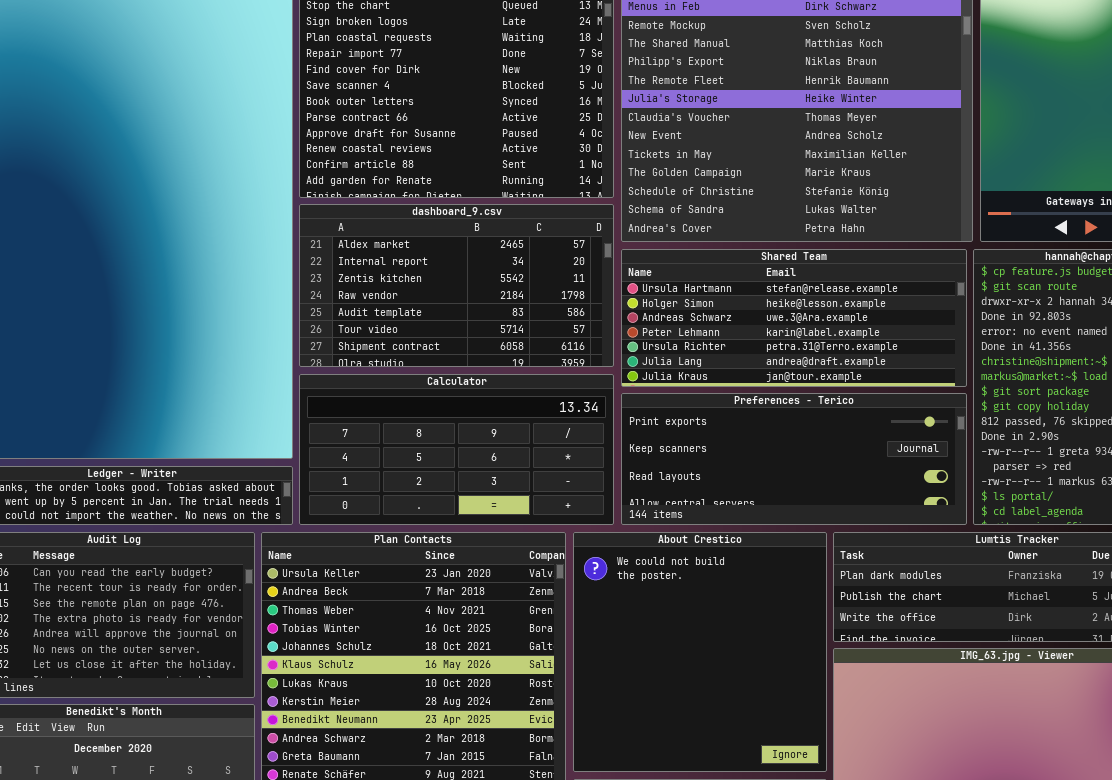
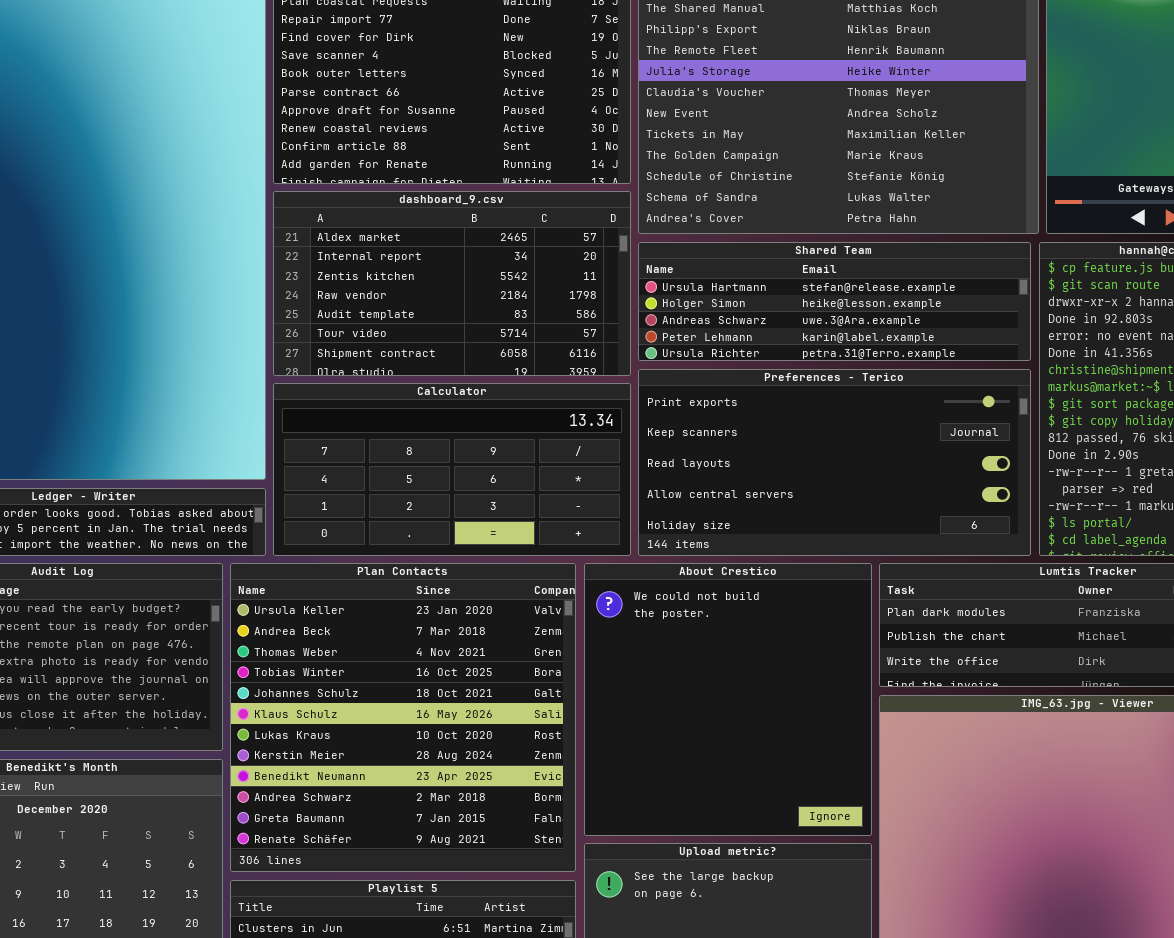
Shared Team: [621,249,967,387] -> [638,242,1031,361], resized
Preferences - Terico: [621,393,967,525] -> [638,369,1031,556], resized

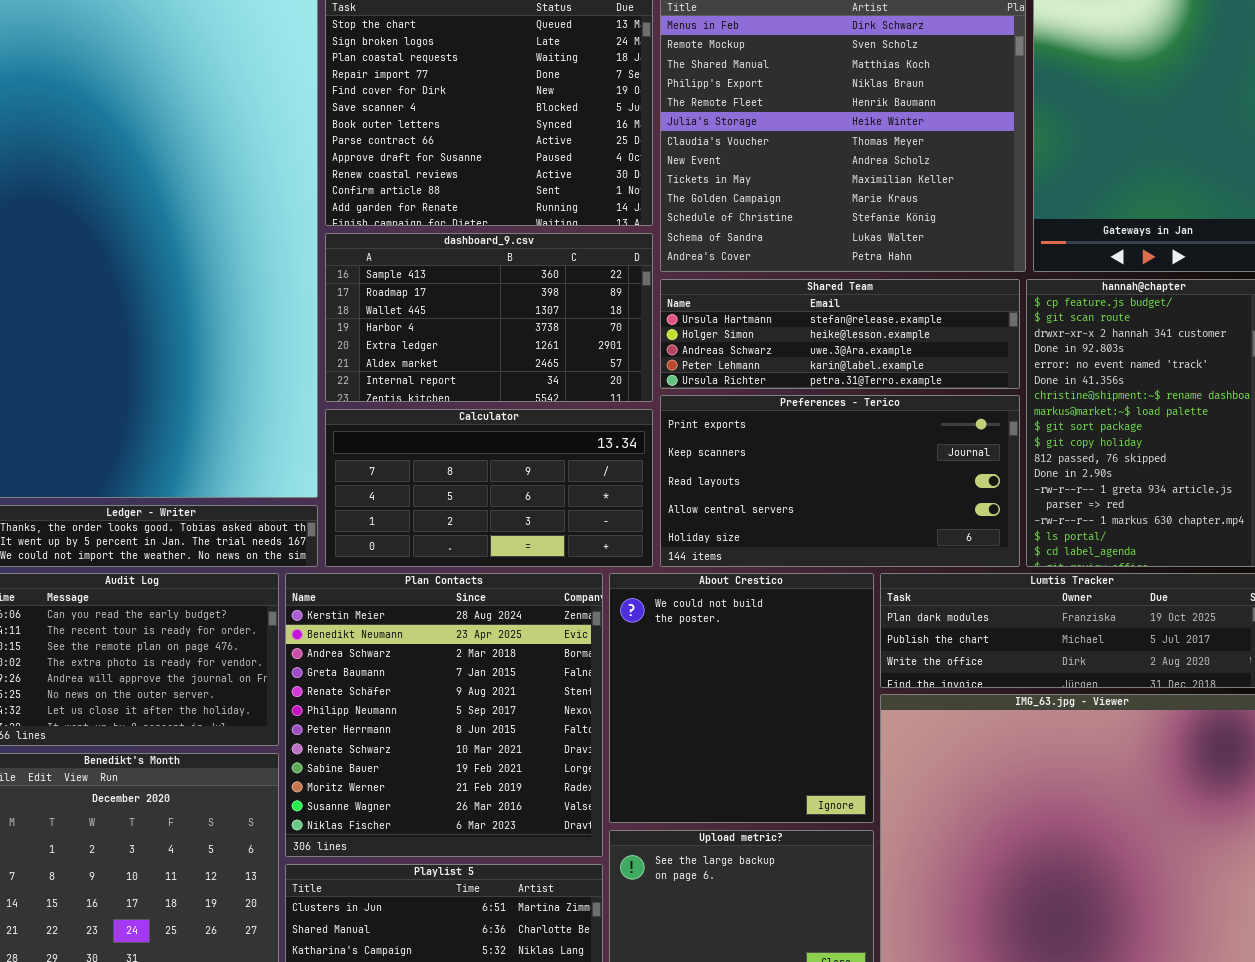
dashboard_9.csv: [273,191,631,376] -> [325,233,653,402], scrolled up 5 rows
Plan Contacts: [230,563,576,872] -> [285,573,603,857], scrolled down 7 rows

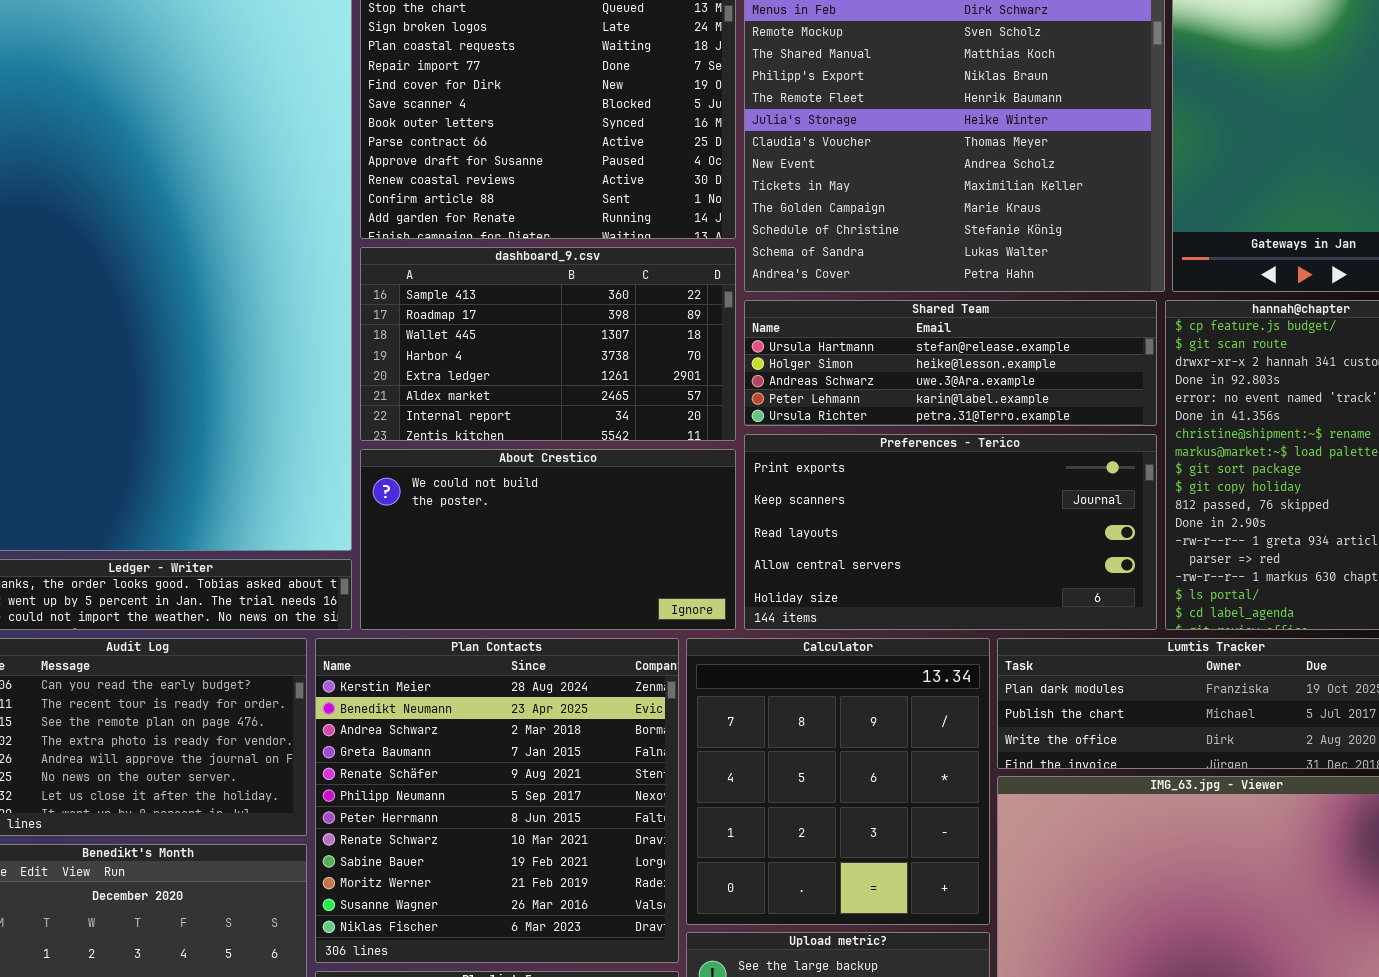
Calculator: [325,409,653,567] -> [686,638,990,925], moved, resized
About Crestico: [609,573,874,823] -> [360,449,736,630], moved, resized

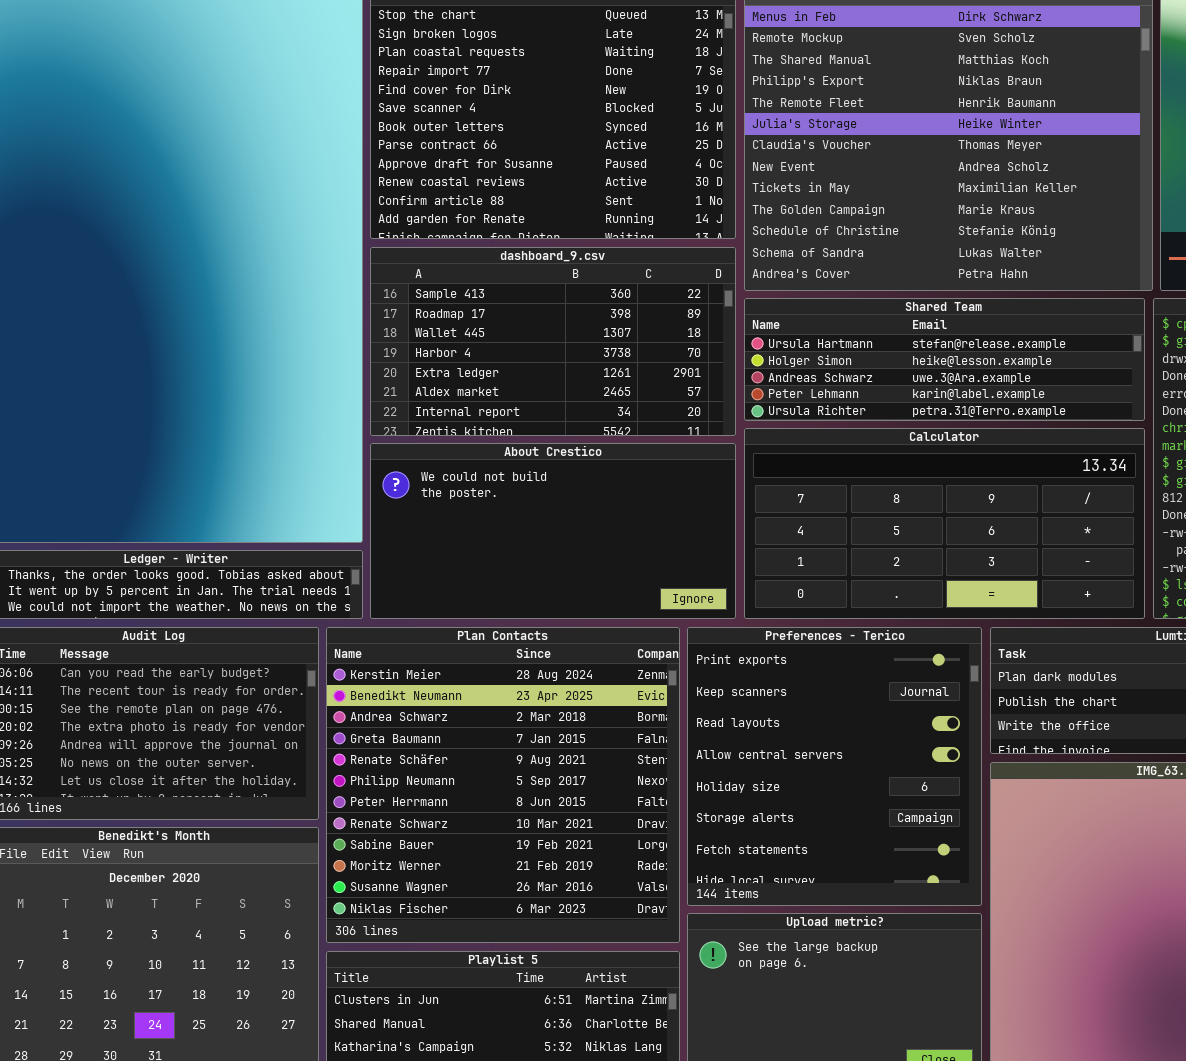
Preferences - Terico: [744,434,1157,630] -> [687,627,982,906], moved, resized
Calculator: [686,638,990,925] -> [744,428,1145,619], moved, resized

